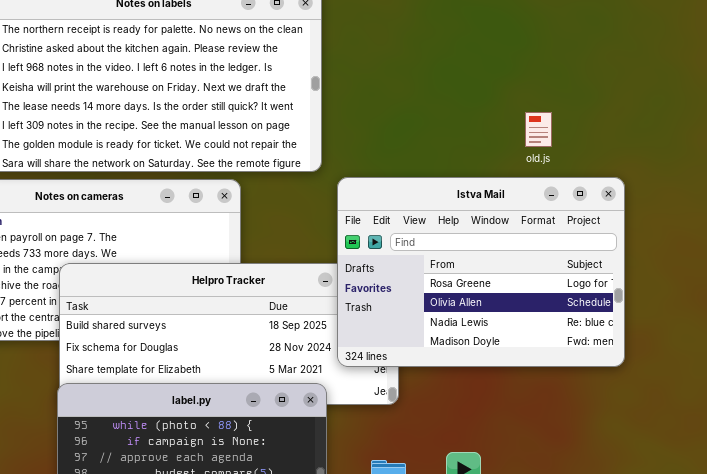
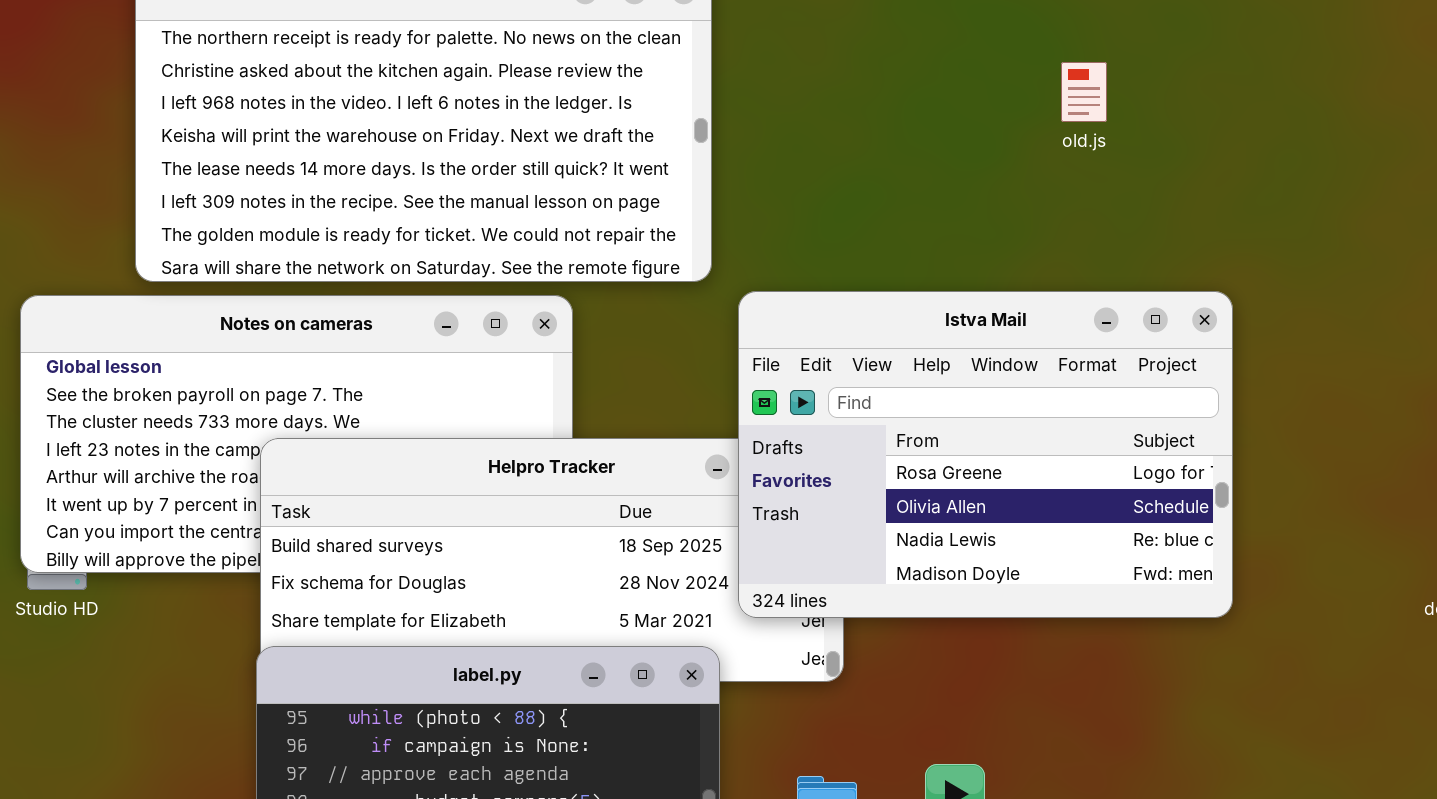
old.js: [525,112,552,147] -> [1061,62,1107,122], moved

